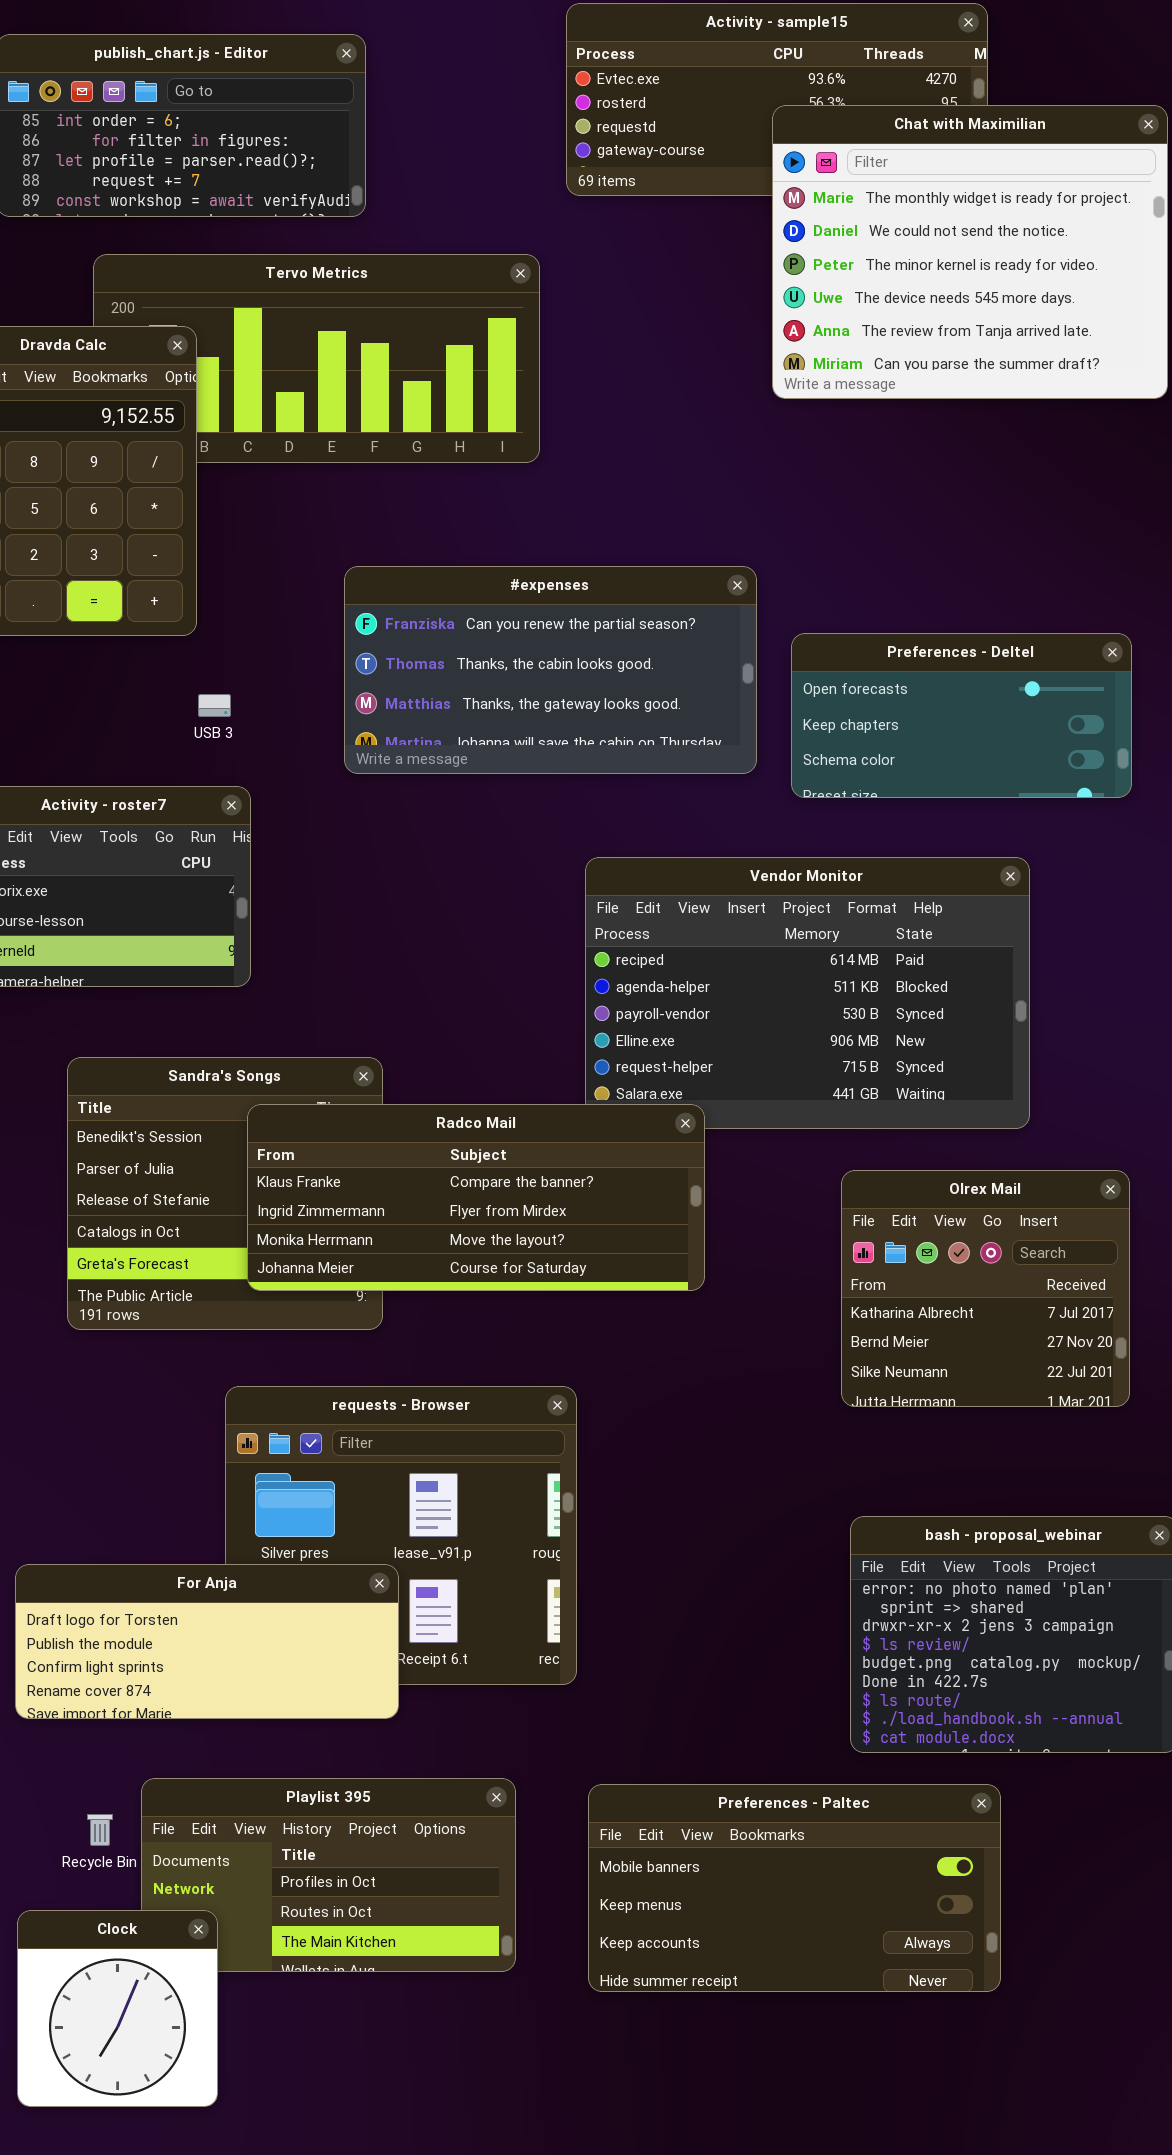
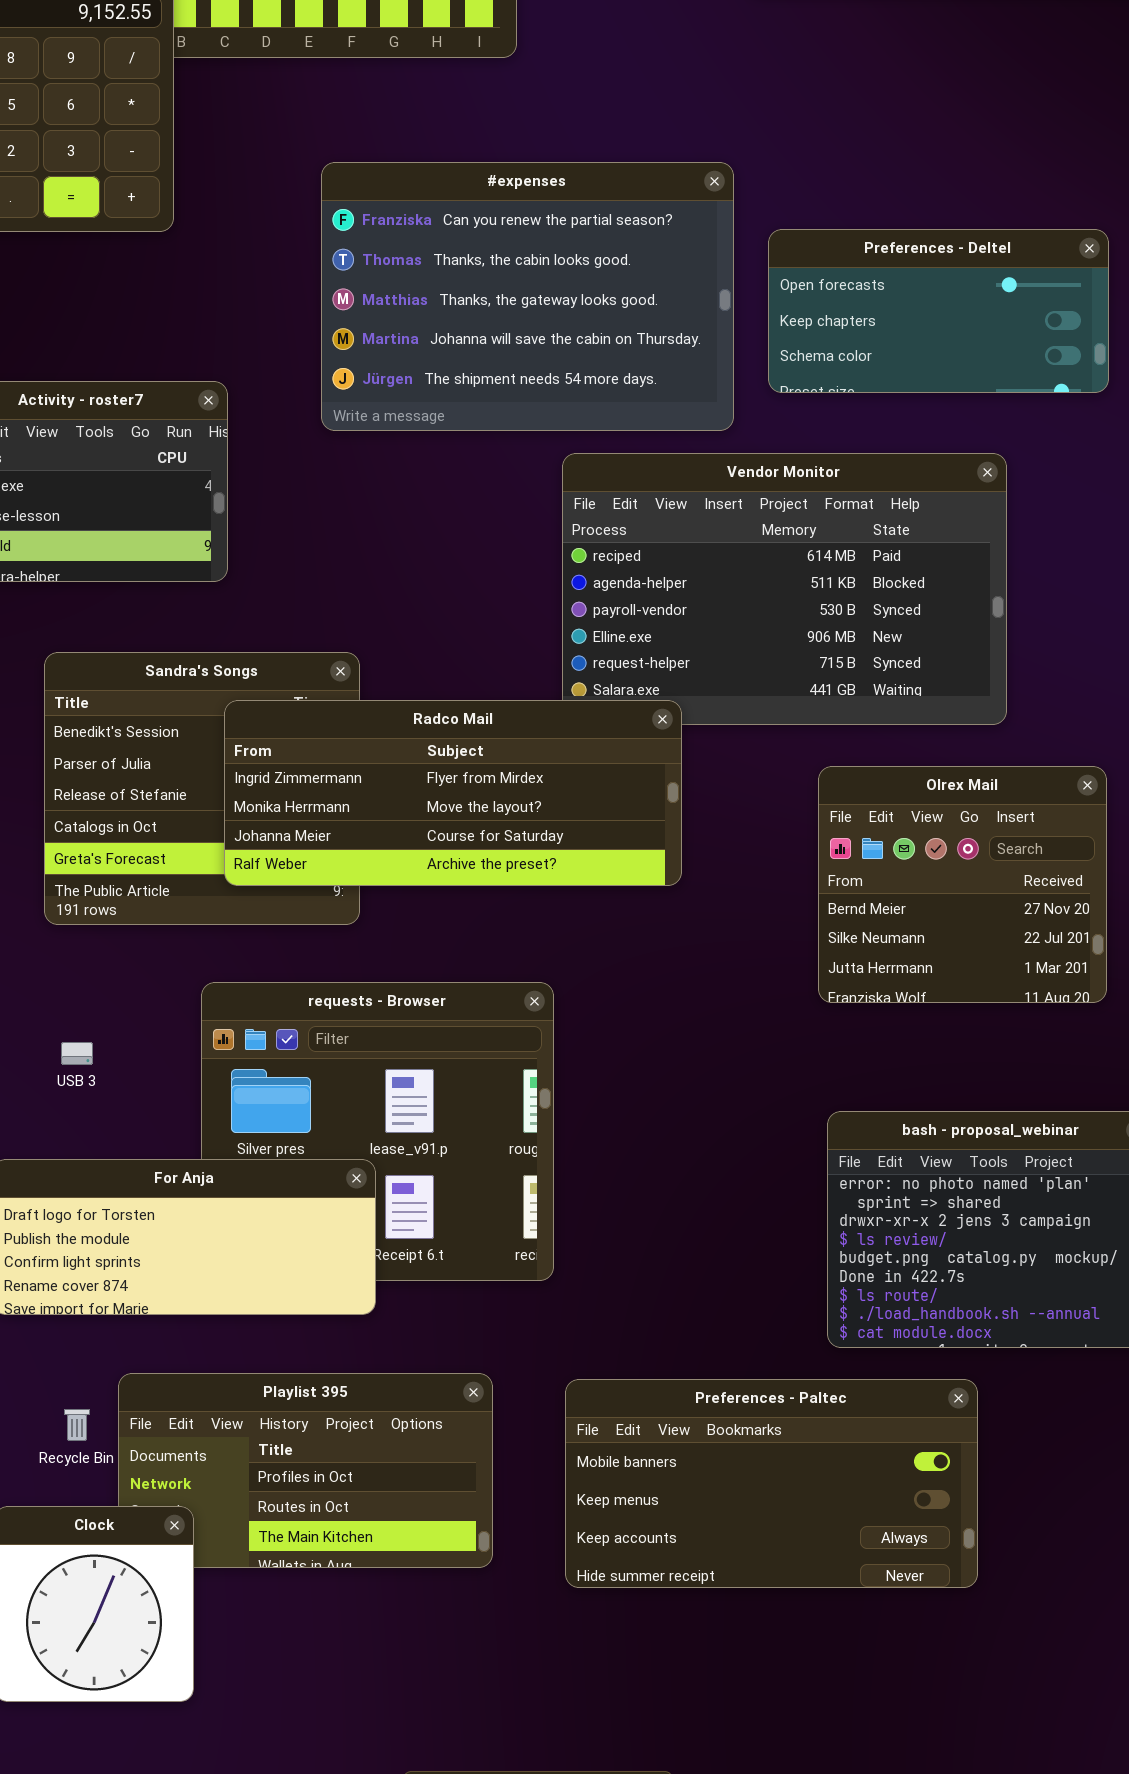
#expenses: [344,566,757,774] -> [321,162,734,431], resized
USB 3: [198,694,231,717] -> [61,1042,93,1065], moved
Radco Mail: [247,1104,705,1291] -> [224,700,682,886], scrolled down 1 row
Olrex Mail: [841,1170,1130,1407] -> [818,766,1107,1003], scrolled down 1 row

